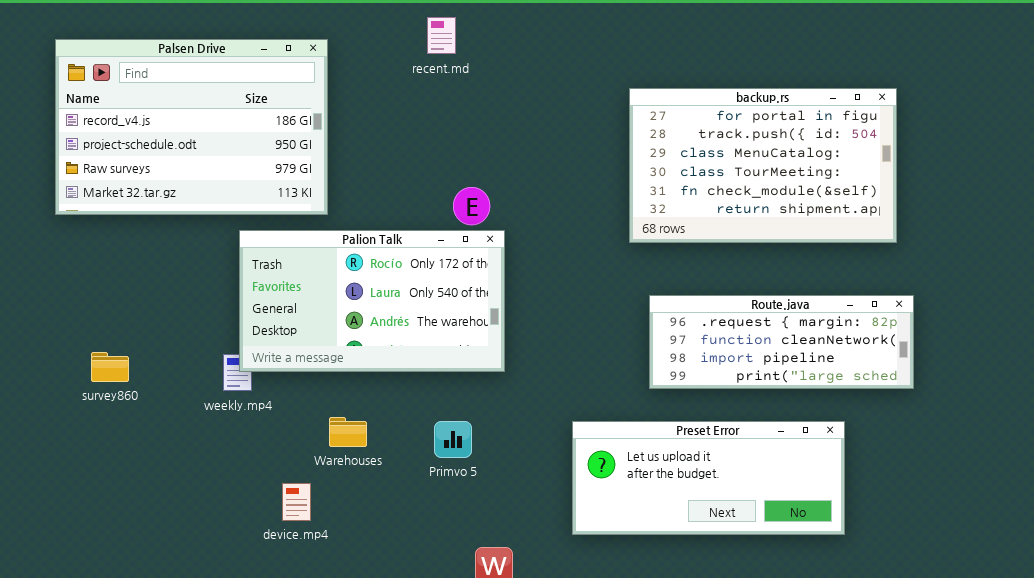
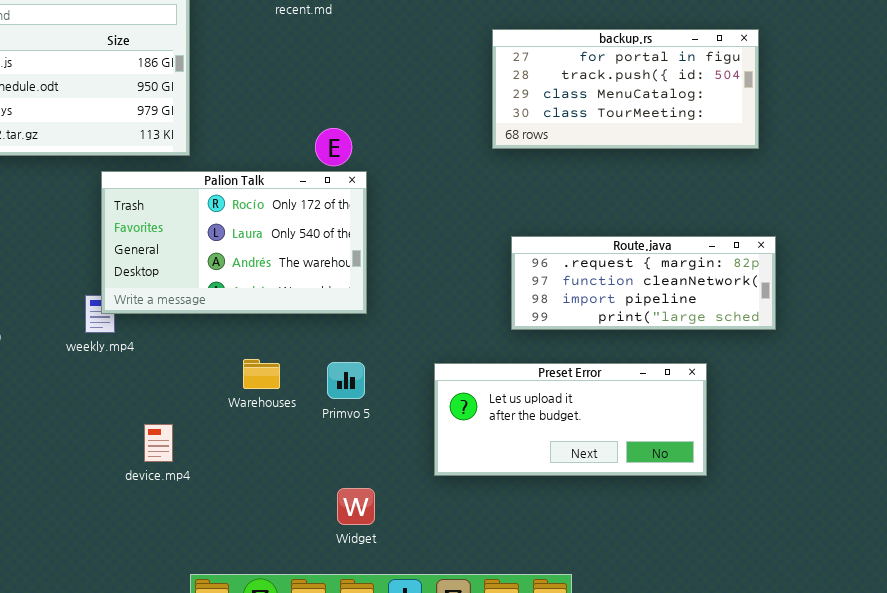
backup.rs: [629,88,897,243] -> [492,29,759,149], resized
Warehouses: [329,417,367,447] -> [243,359,280,389], moved
Primvo 5: [434,421,472,458] -> [327,362,365,399], moved

